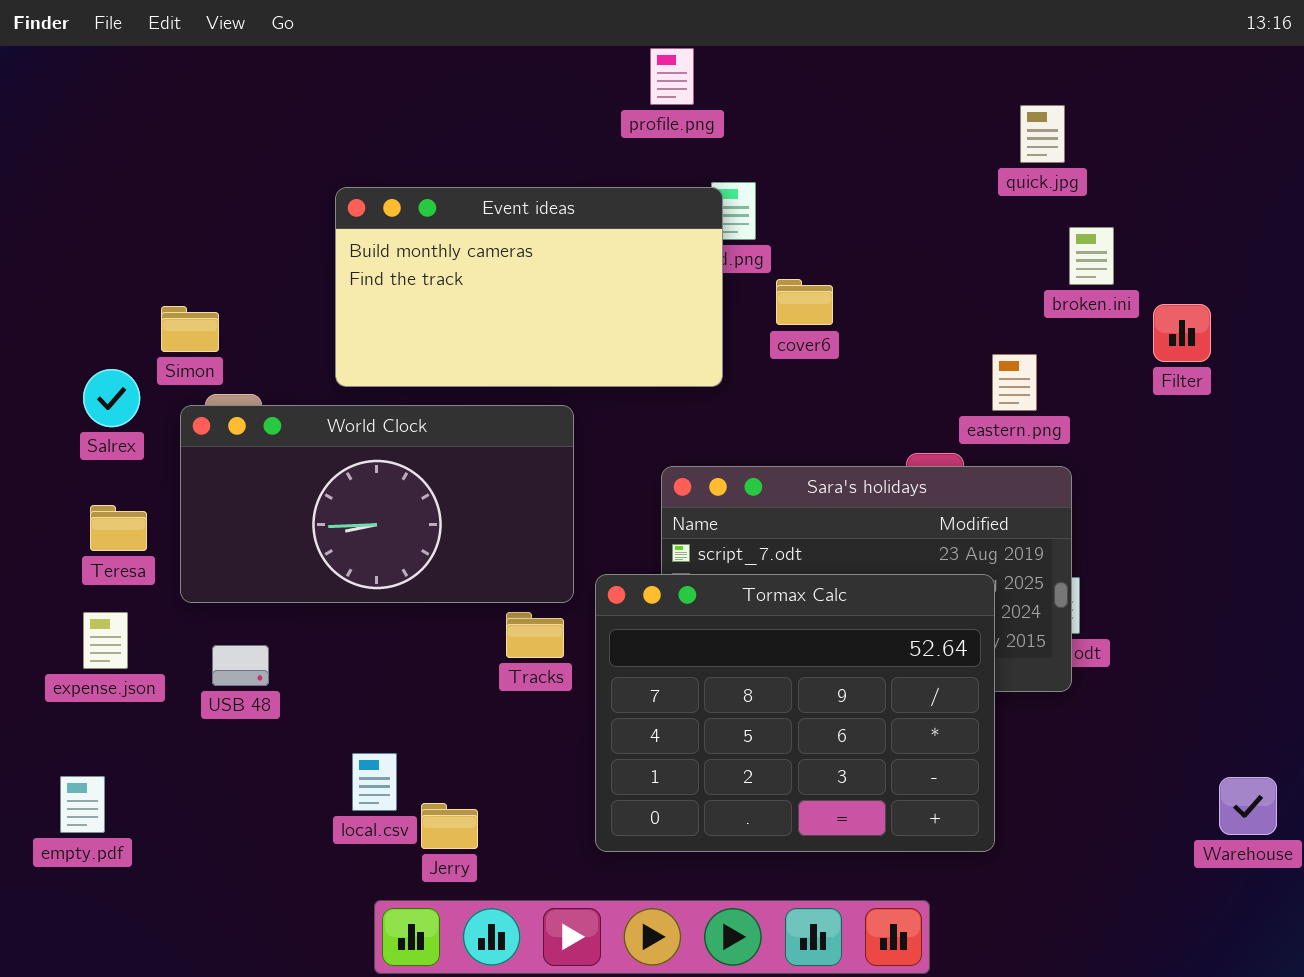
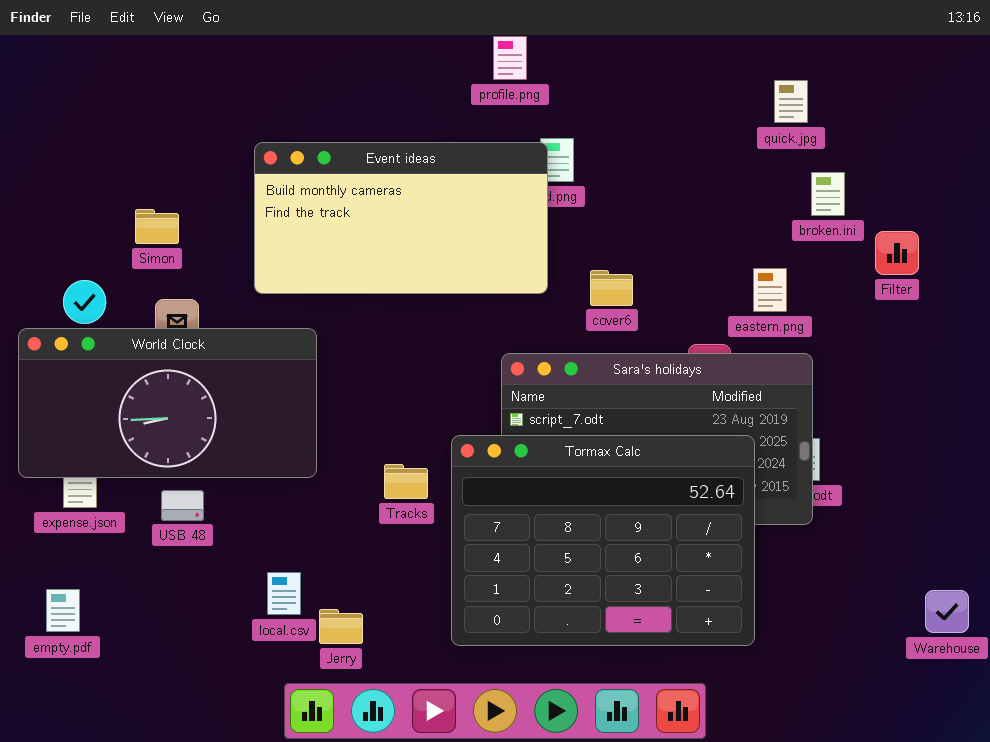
cover6: [776,279,833,325] -> [590,270,633,306], moved
Simon: [161,306,219,352] -> [135,209,179,244], moved
World Clock: [180,405,574,603] -> [18,328,317,478], moved

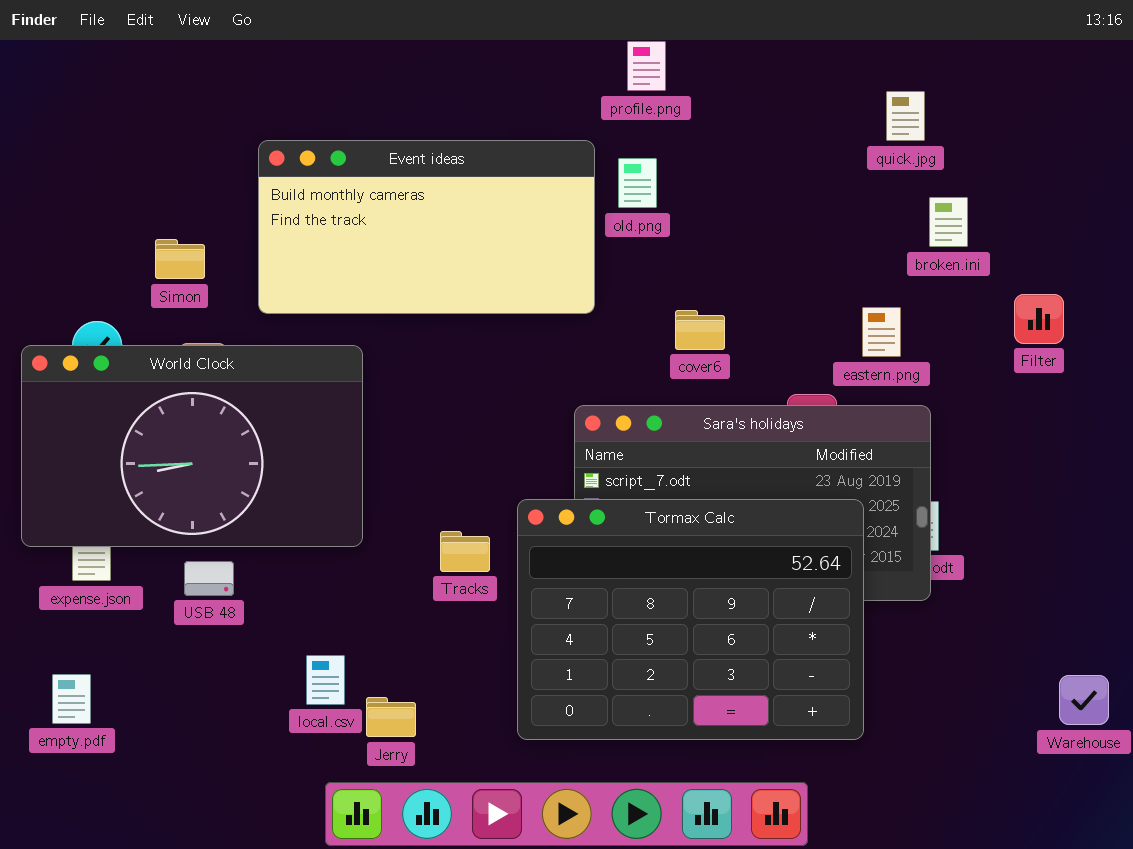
profile.png: [493,36,527,80] -> [627,41,666,91], moved
Event ideas: [254,142,548,294] -> [258,140,595,314], moved
Filter: [875,231,919,275] -> [1014,294,1064,344], moved
World Clock: [18,328,317,478] -> [21,345,363,547], resized

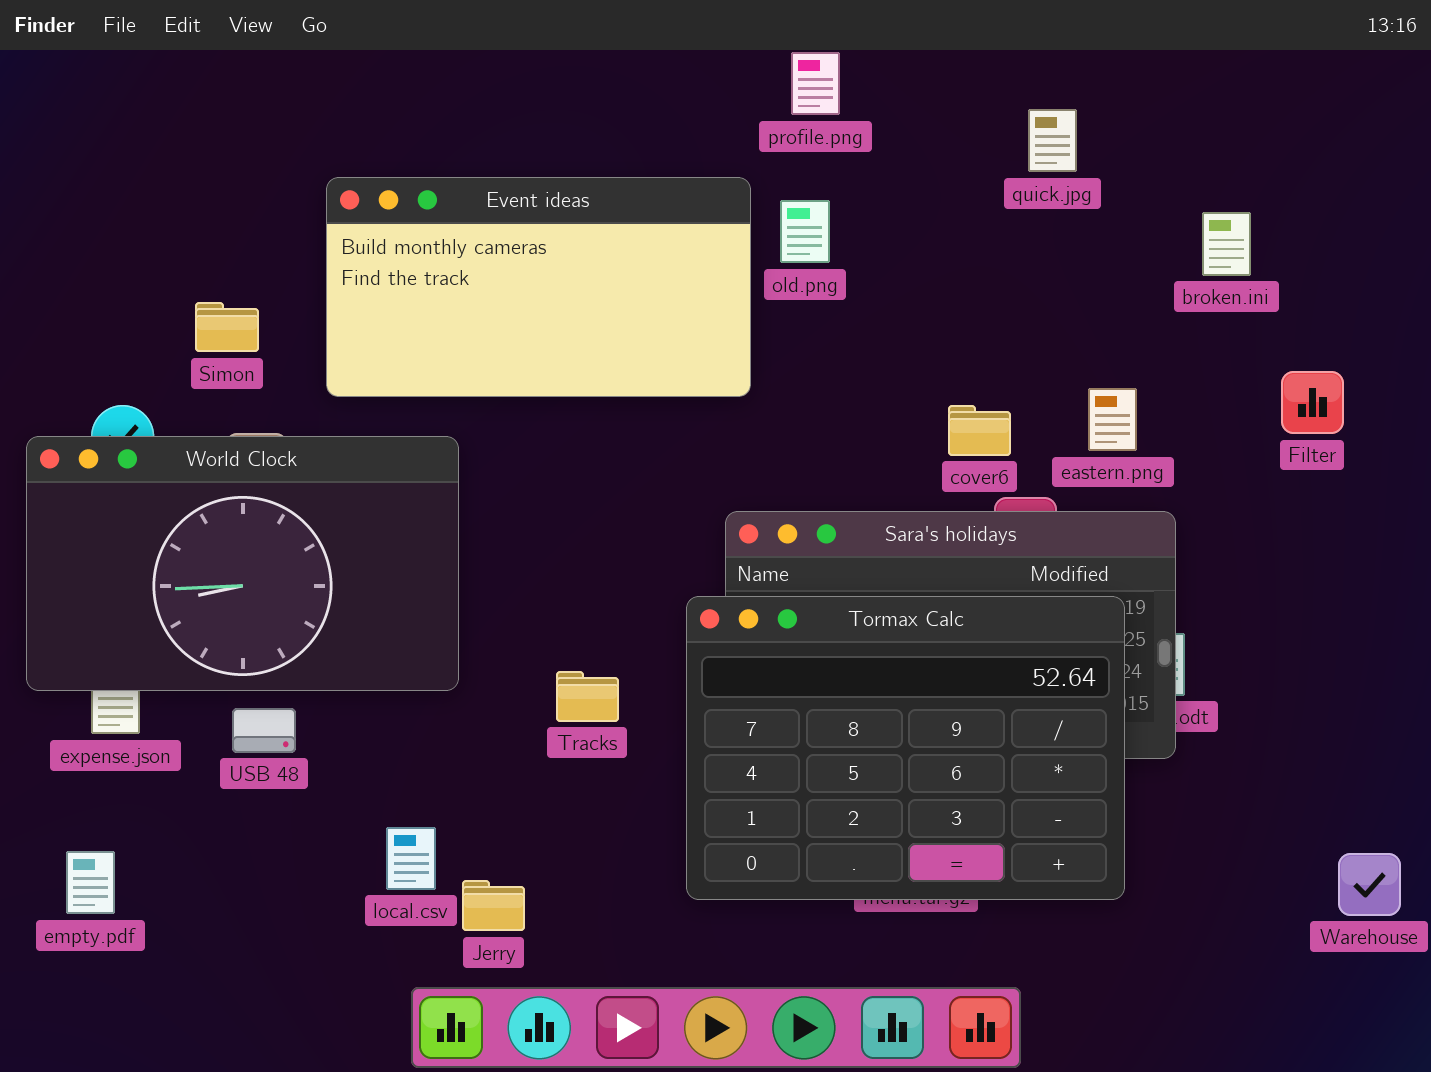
quick.jpg: [886,91,925,141] -> [1028,109,1077,172], moved
broken.ini: [929,197,968,247] -> [1202,212,1251,276], moved
cover6: [675,310,725,350] -> [948,405,1011,456], moved
Tormax Calc: [517,499,864,740] -> [686,596,1125,900], moved

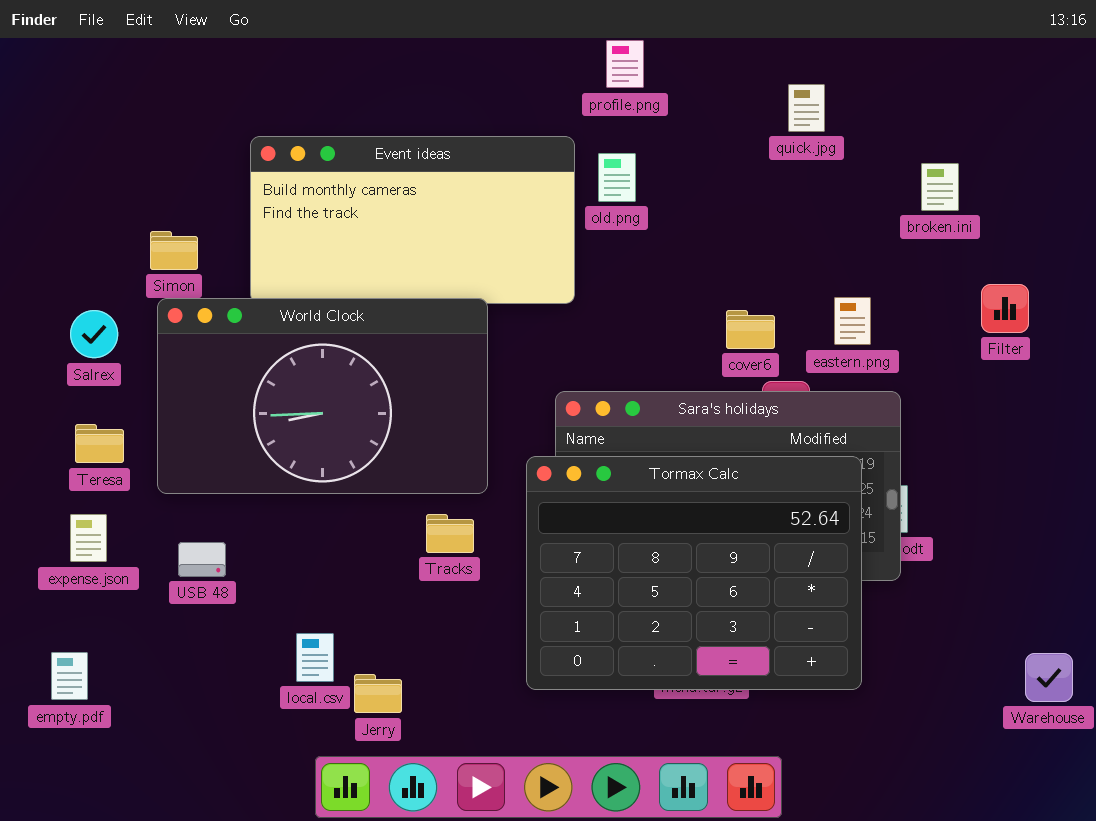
World Clock: [26,436,459,691] -> [157,298,488,494], moved

